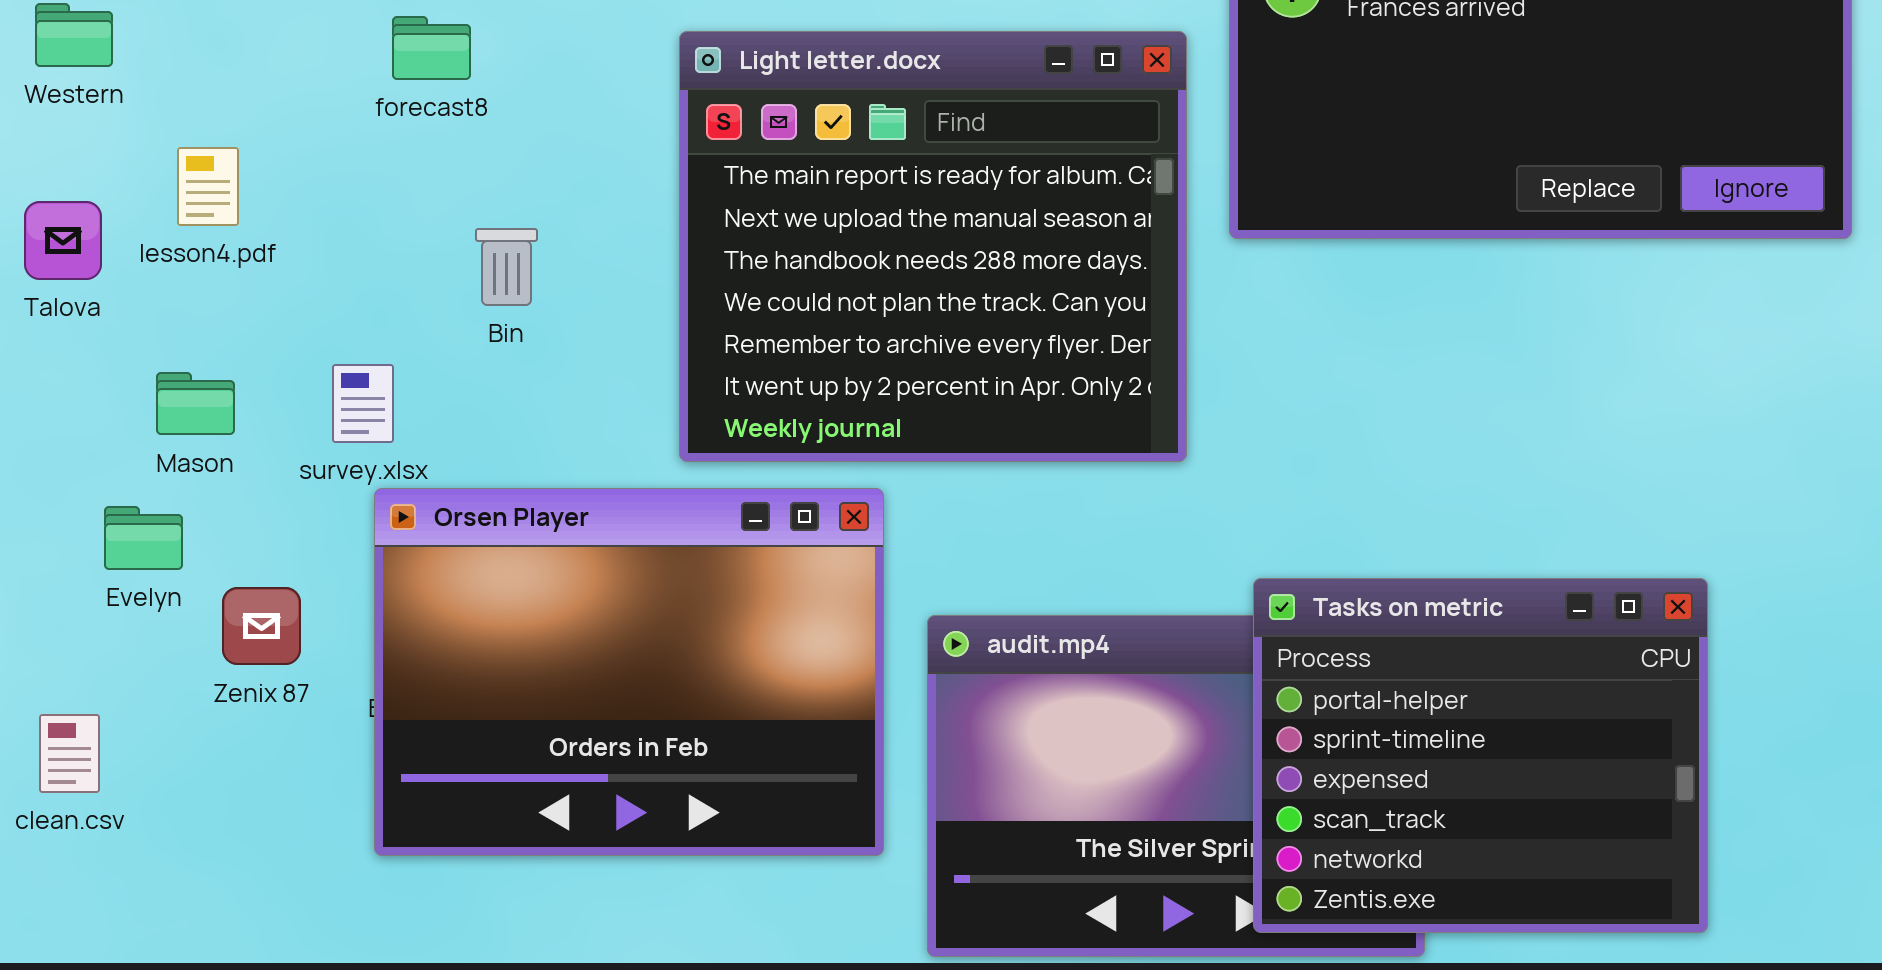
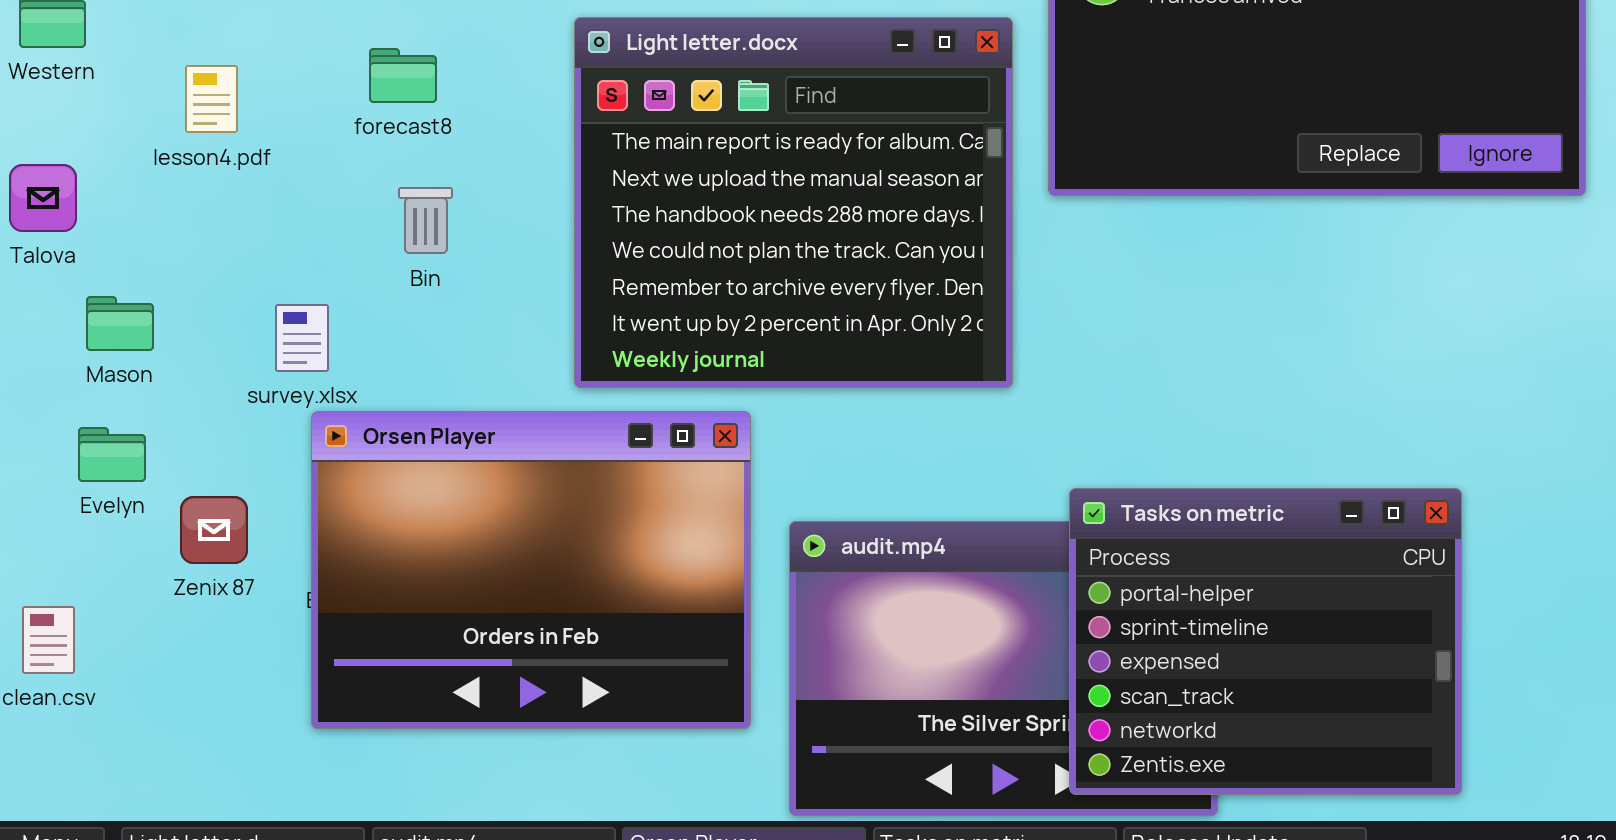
forecast8: [392,16,471,80] -> [369,48,437,103], moved
lesson4.pdf: [177,147,239,226] -> [185,65,238,133], moved
Mason: [156,372,235,435] -> [86,296,154,351], moved

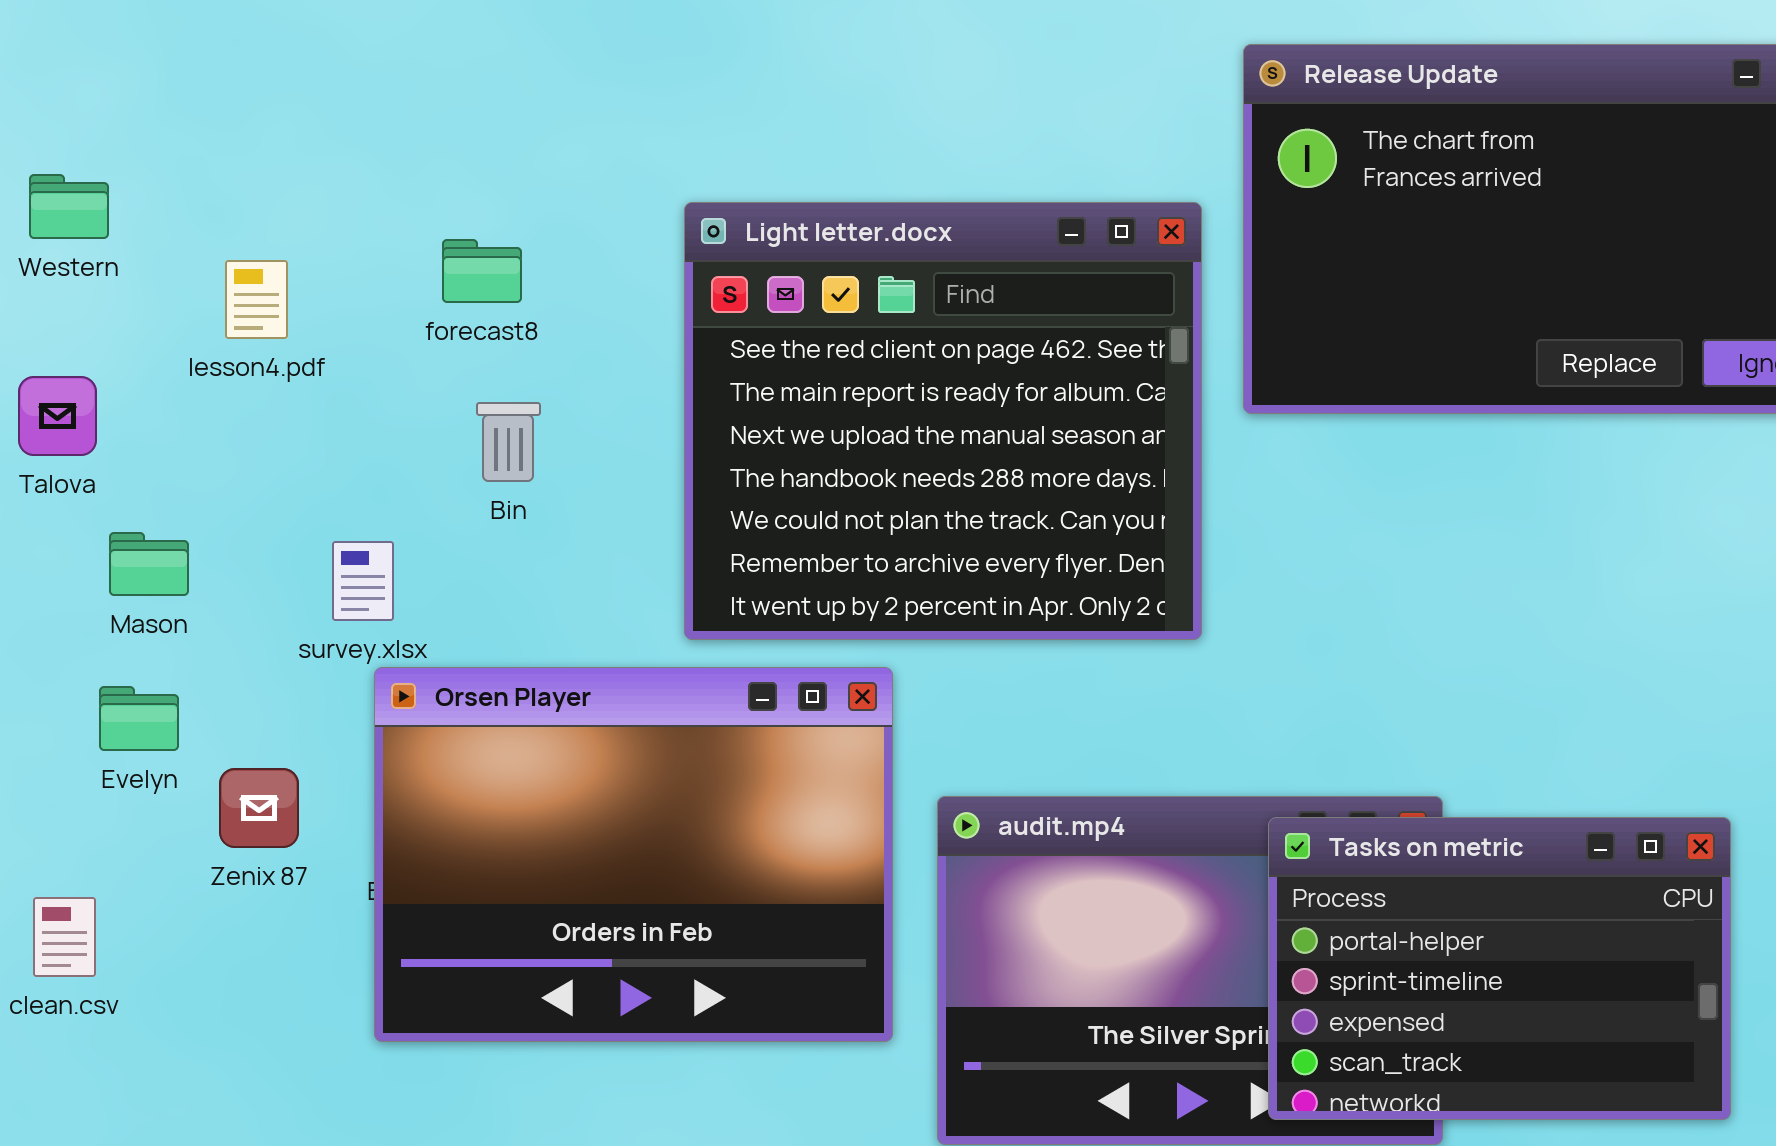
Light letter.docx: [574,17,1013,388] -> [684,202,1202,640], scrolled up 1 row
Tasks on metric: [1069,488,1462,795] -> [1268,817,1731,1120], resized

